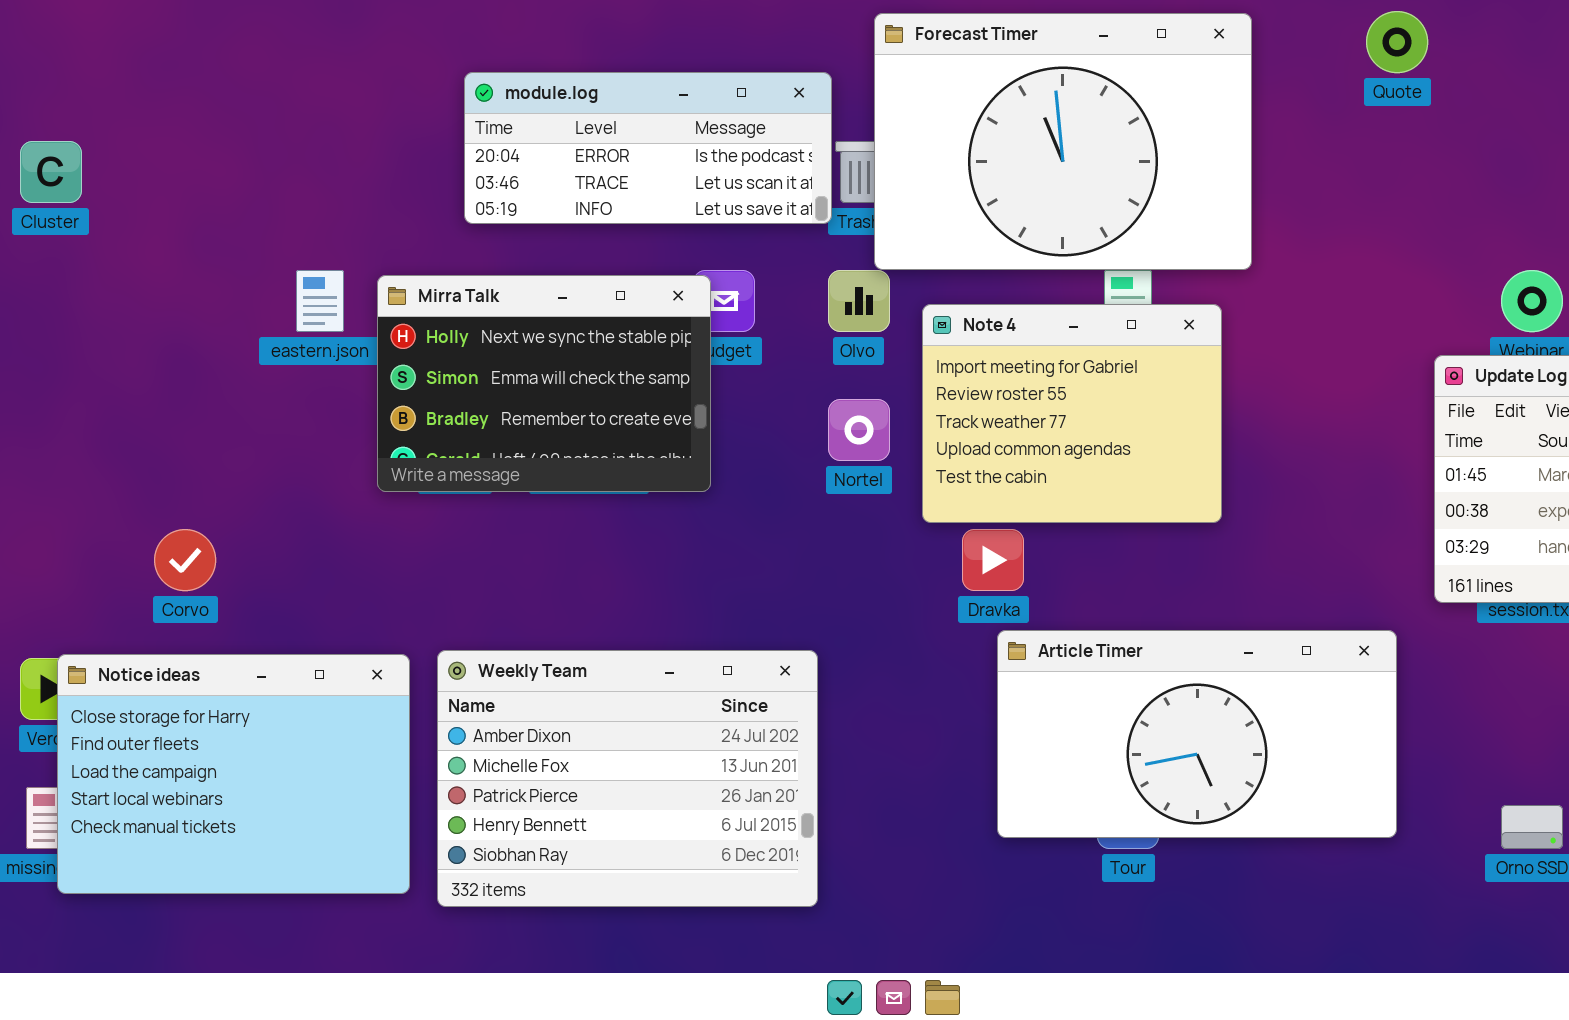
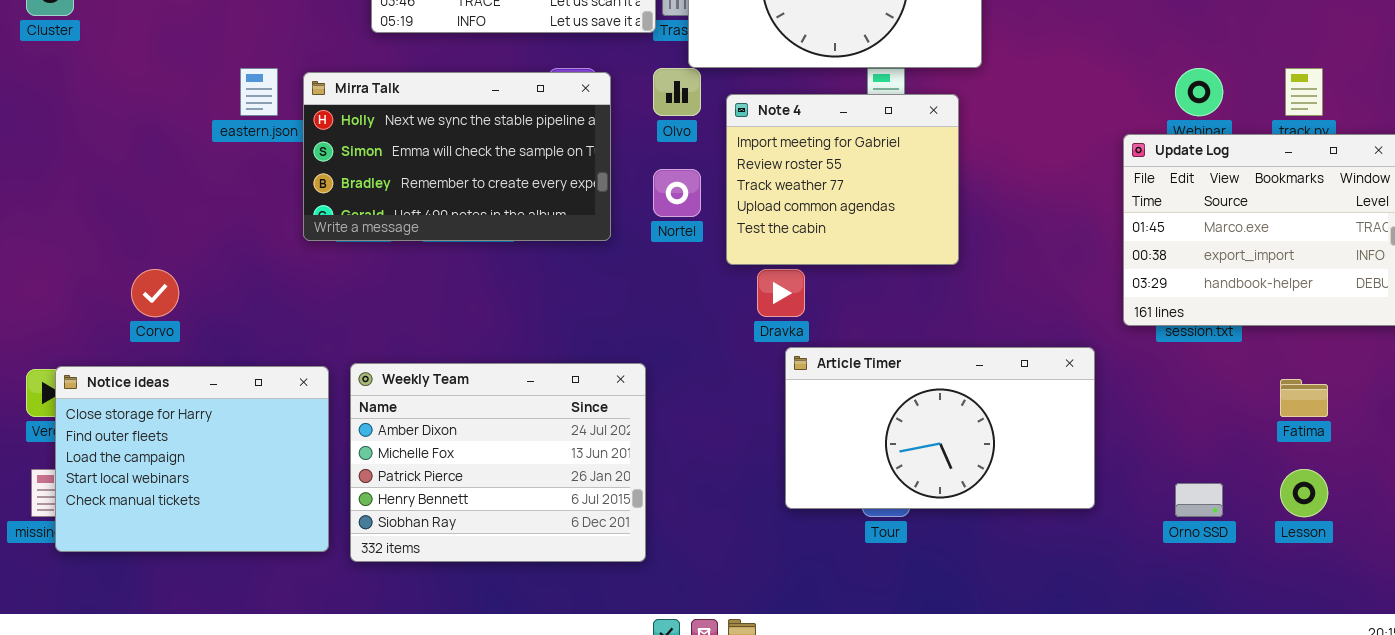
Mirra Talk: [377,275,711,492] -> [303,72,611,241], resized

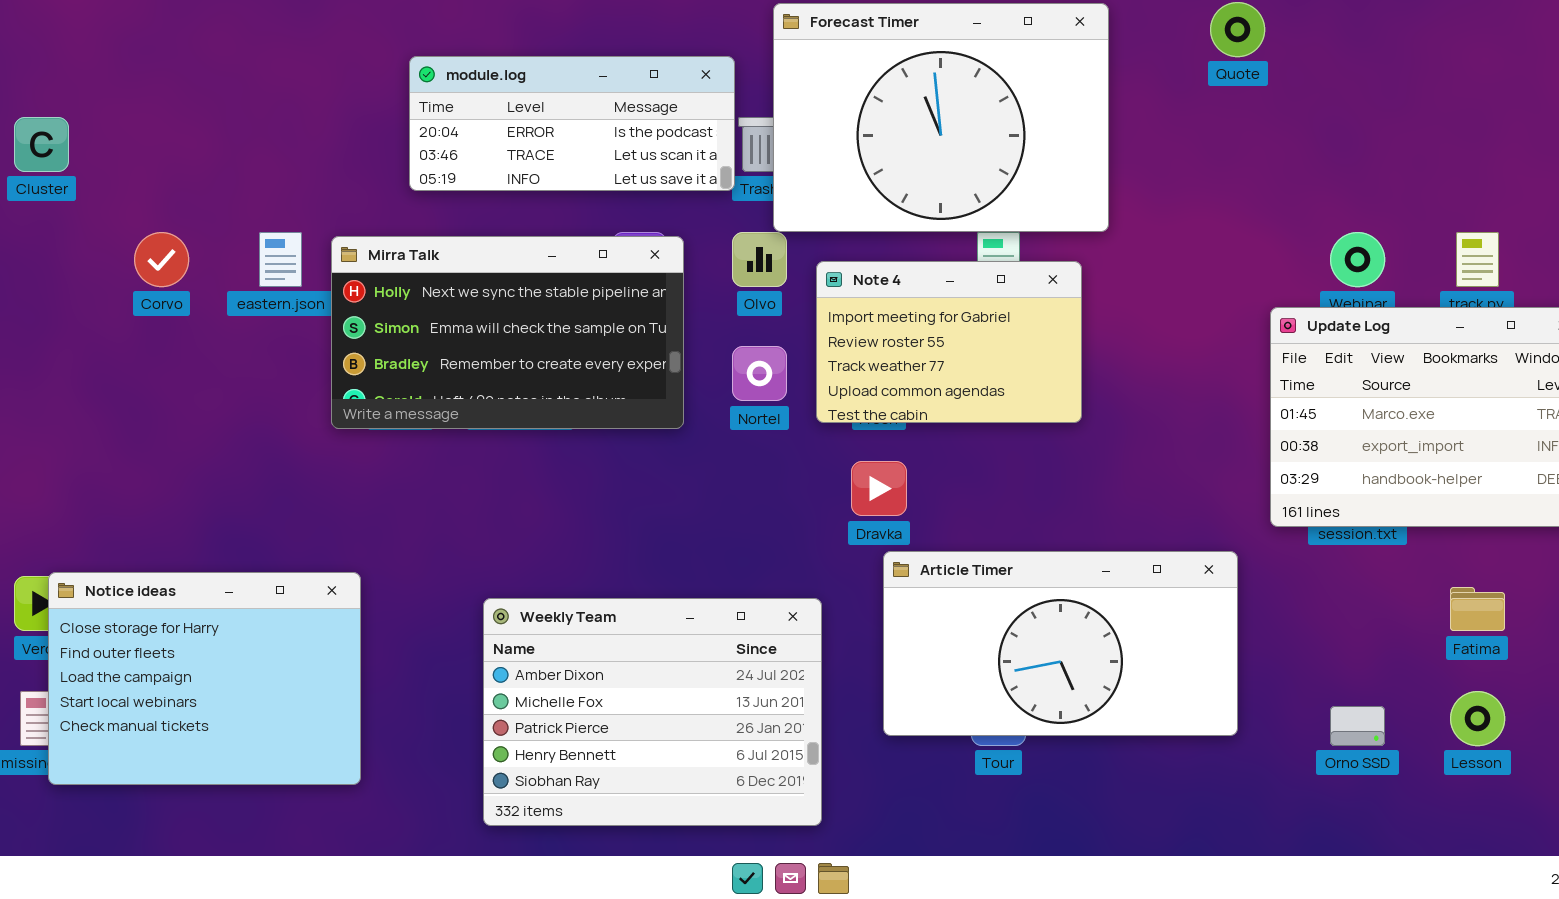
Note 4: [726,94,959,265] -> [816,261,1082,423], resized
Corvo: [131,269,179,317] -> [134,232,189,287], moved
Weekly Team: [350,363,646,562] -> [483,598,822,826], moved

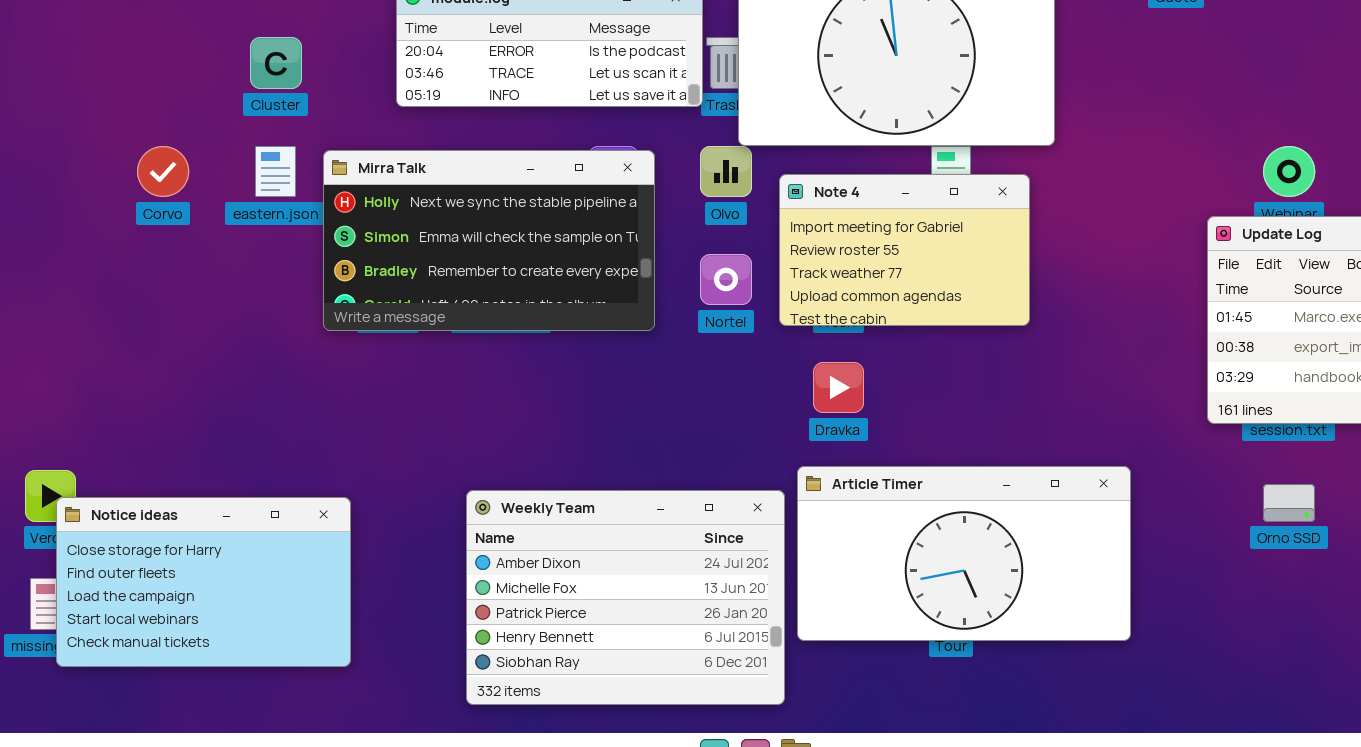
Cluster: [14,117,69,172] -> [250,37,302,89], moved
Article Timer: [883,551,1238,736] -> [797,466,1131,641], moved
Notice ideas: [48,572,361,785] -> [56,497,351,667], resized
Orno SSD: [1330,706,1385,746] -> [1263,484,1315,522], moved

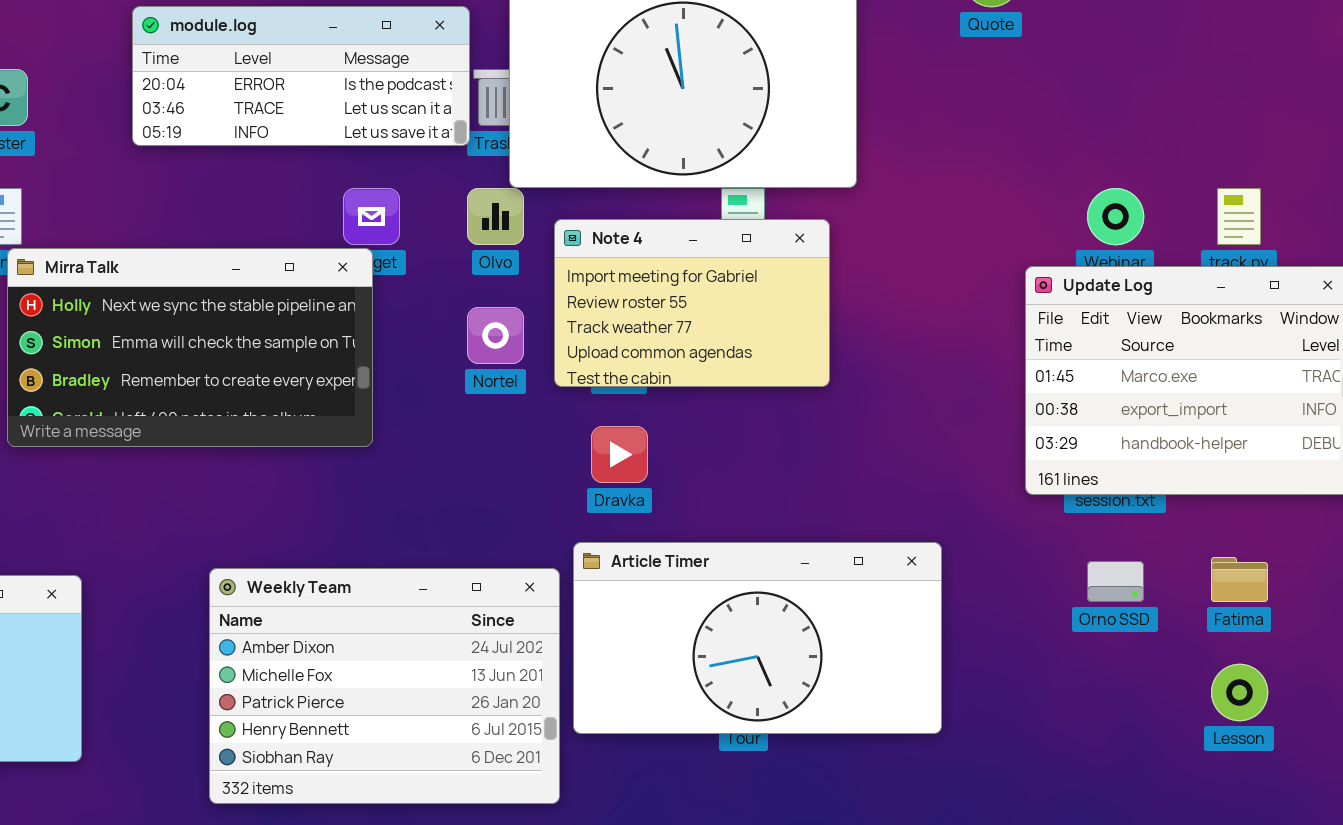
Mirra Talk: [323,150,655,331] -> [7,248,373,447], moved

